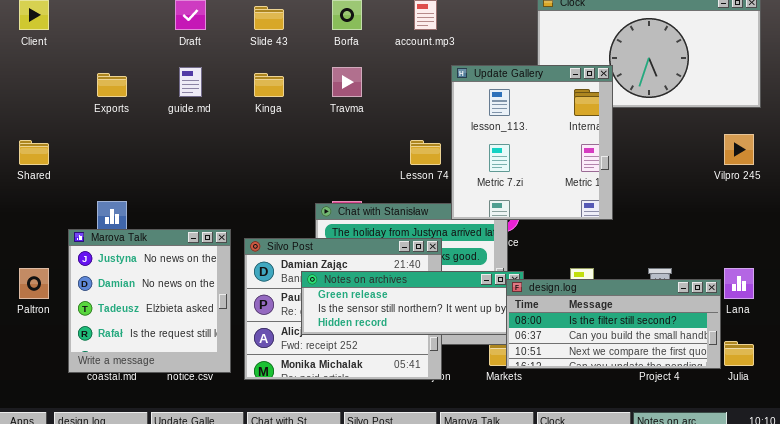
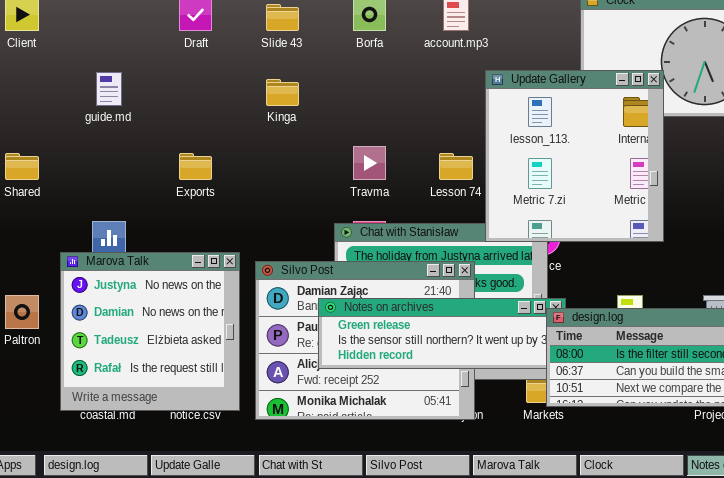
guide.md: [179,67,202,97] -> [96,72,122,106], moved
Travma: [332,67,362,97] -> [353,146,386,180], moved
Exports: [97,73,127,97] -> [179,153,212,180], moved

